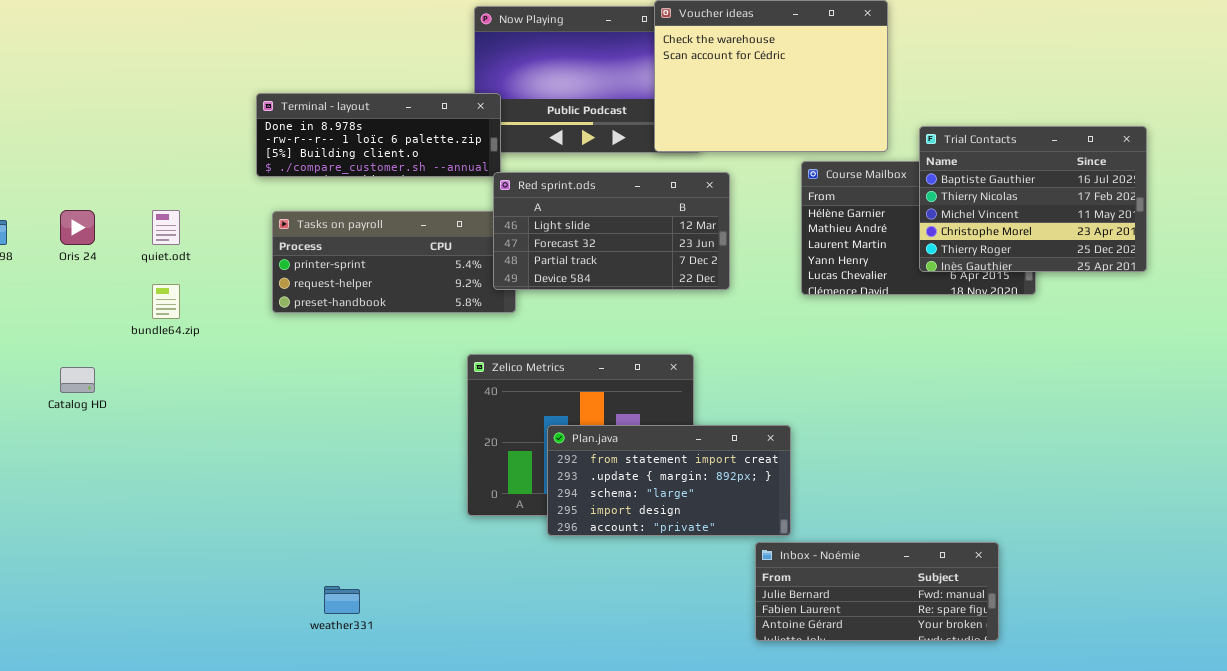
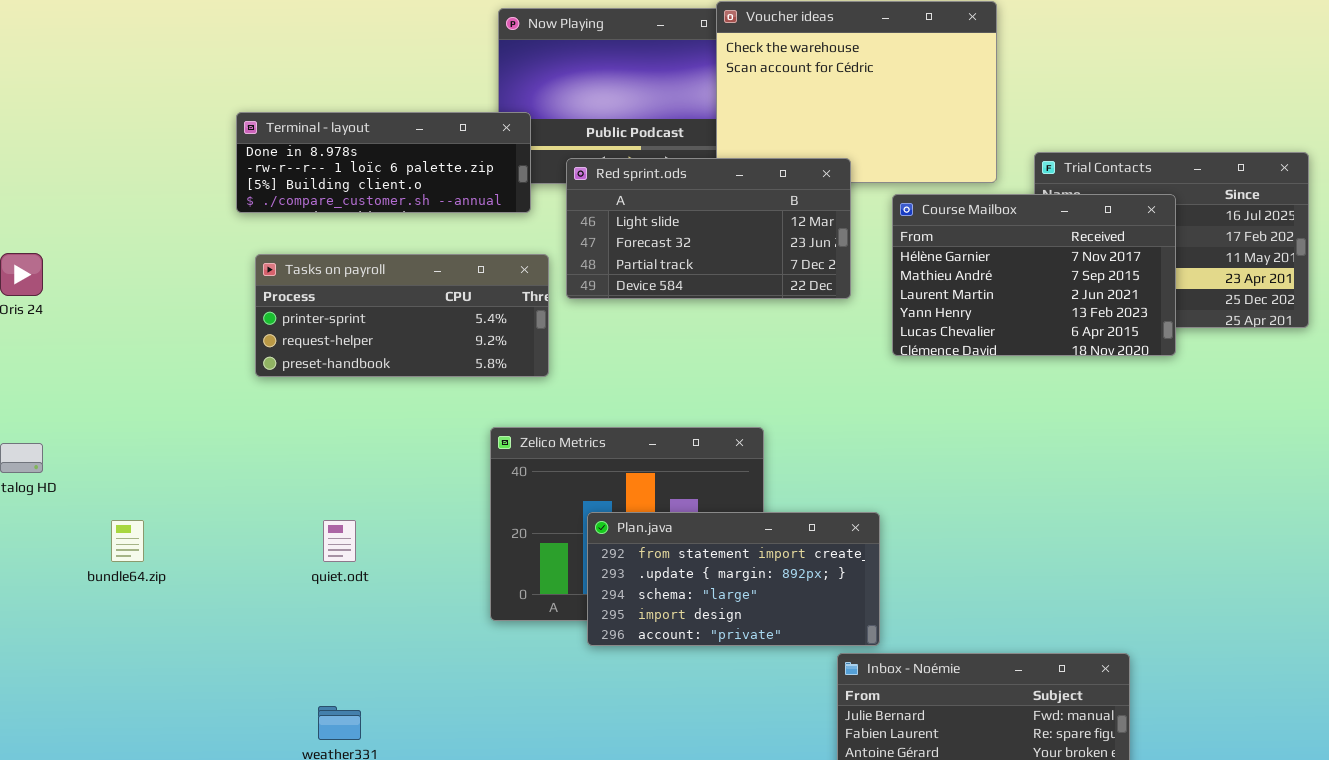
Course Mailbox: [801,161,1036,295] -> [892,194,1176,356], raised
Red sprint.ods: [493,172,730,290] -> [566,158,851,299], moved
quiet.odt: [152,210,180,245] -> [323,520,356,562], moved
bundle64.zip: [152,284,180,319] -> [111,520,144,562], moved

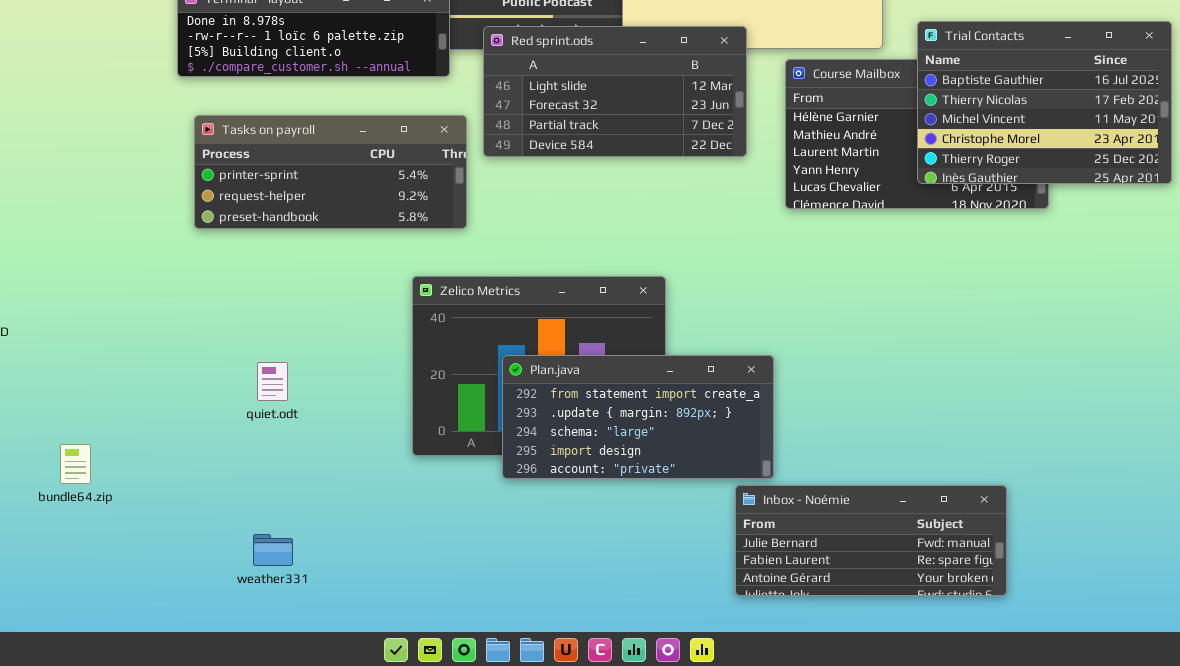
Trial Contacts: [1034,152,1309,328] -> [917,21,1172,184], raised
bundle64.zip: [111,520,144,562] -> [60,444,91,484], moved

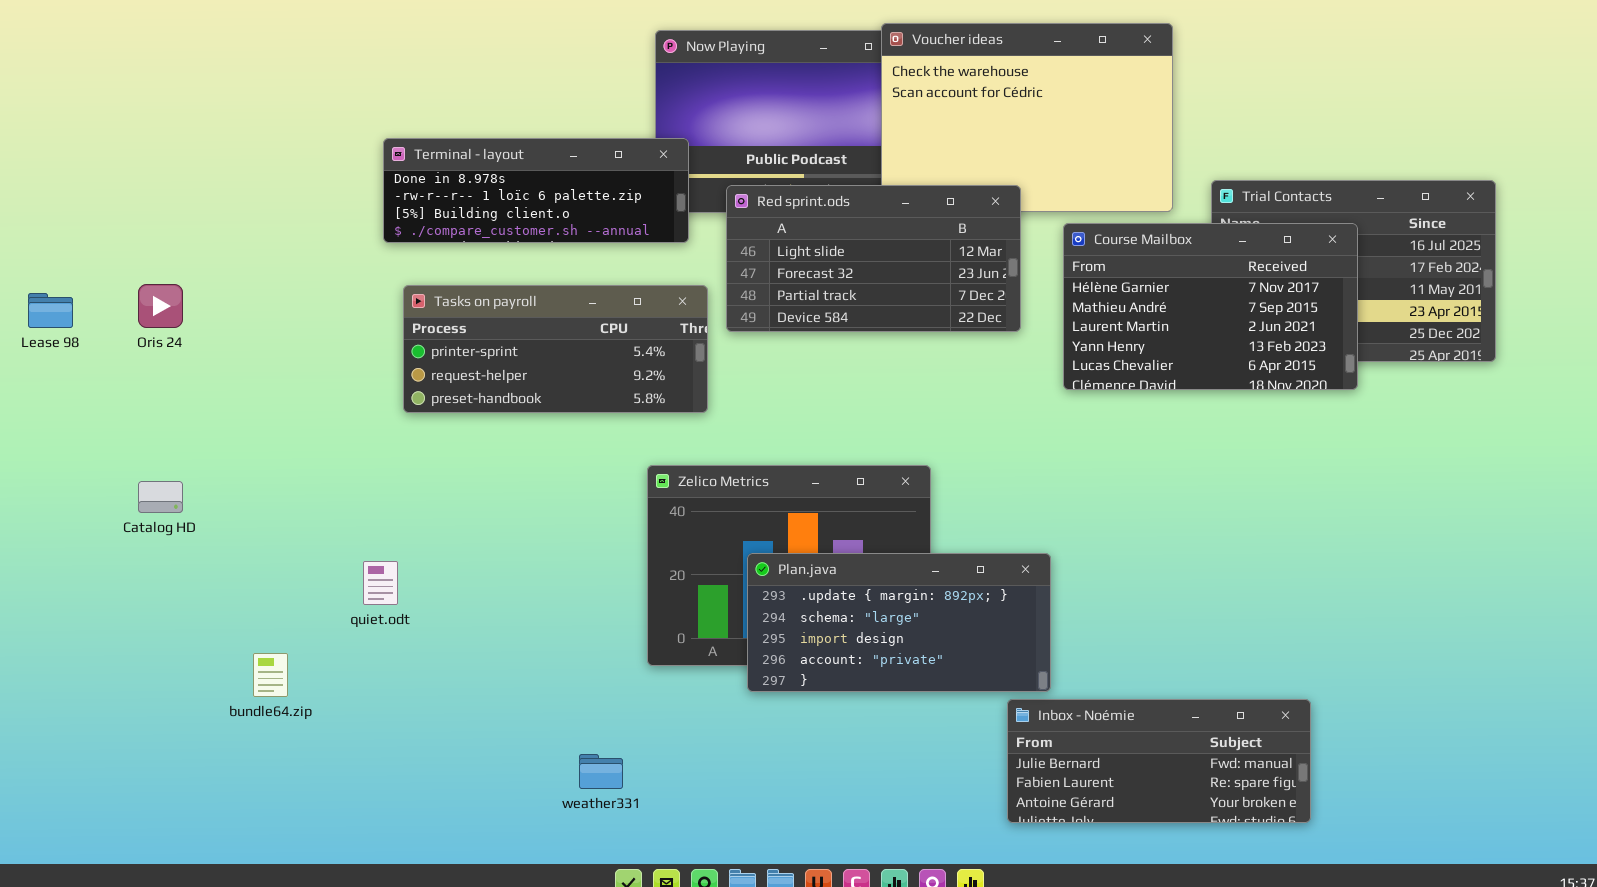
Course Mailbox: [785,59,1049,209] -> [1063,223,1358,390], raised
Plan.java: [502,355,774,479] -> [747,553,1051,692], scrolled down 1 row
quiet.odt: [257,362,288,401] -> [363,561,398,605], moved
weather331: [253,534,293,566] -> [579,754,623,789], moved

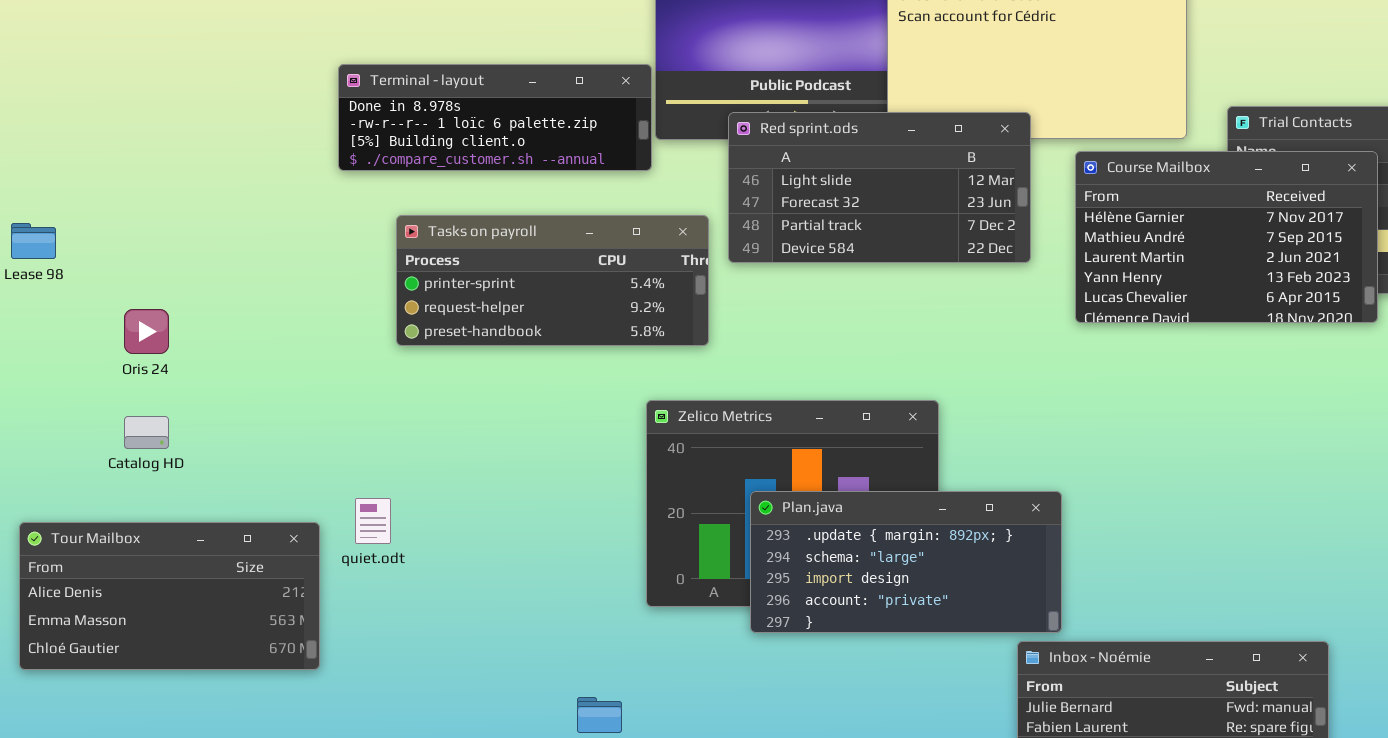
Terminal - layout: [383,138,689,243] -> [338,64,652,171], moved
Oris 24: [138,284,183,328] -> [124,309,169,354], moved
Tour Mailbox: none -> [19,522,320,670], opened

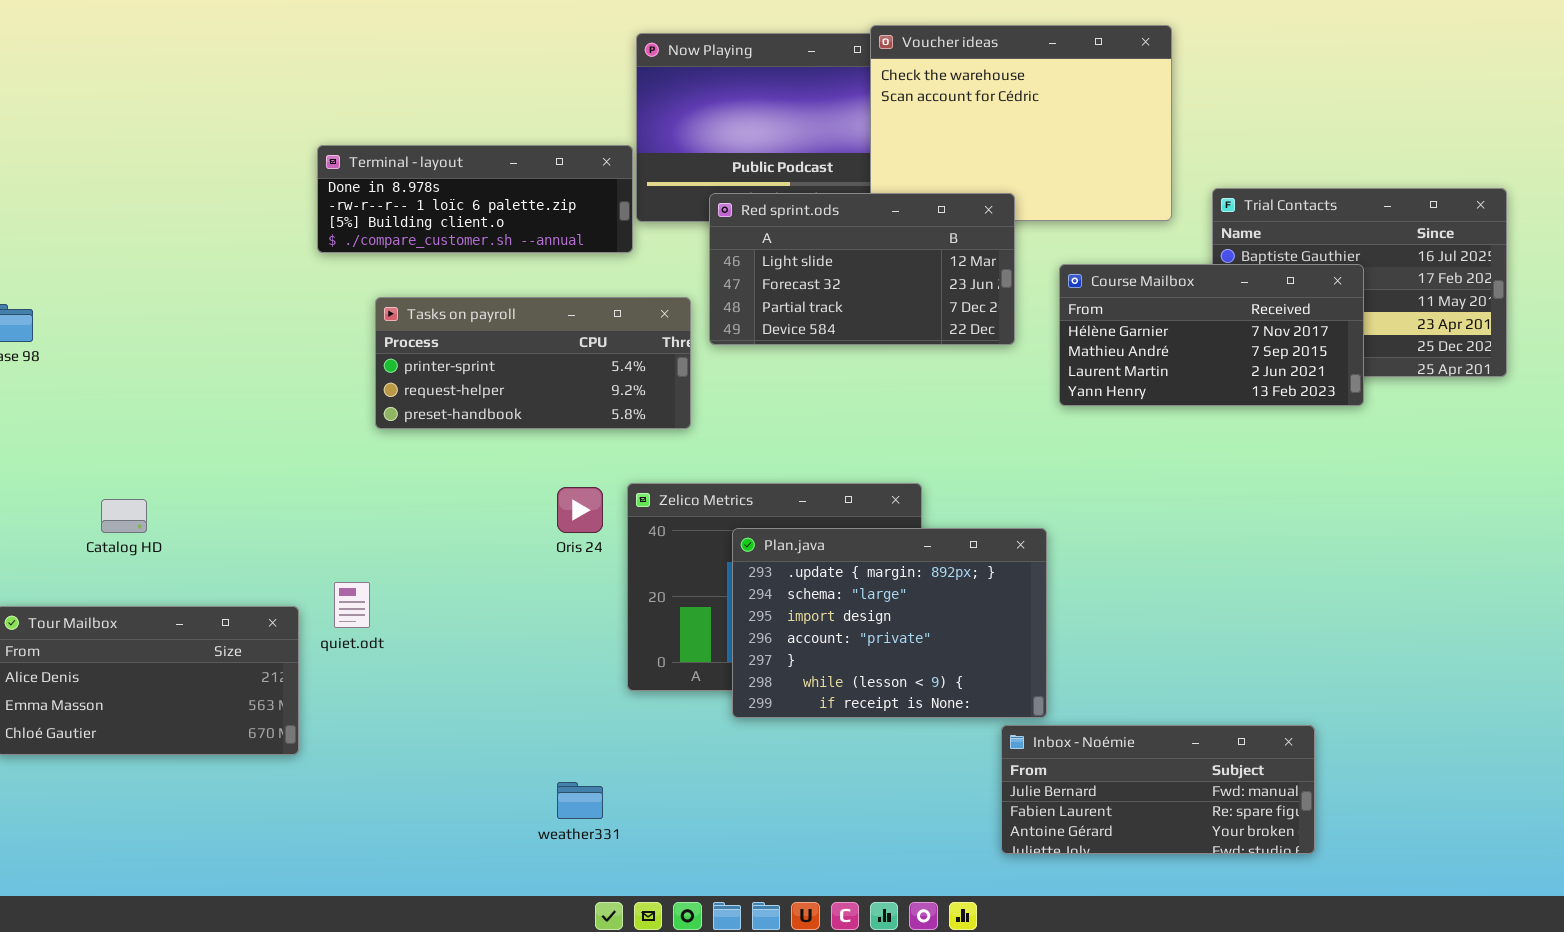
Course Mailbox: [1075,151,1378,323] -> [1059,264,1364,406], resized
Oris 24: [124,309,169,354] -> [557,487,603,533], moved
Plan.java: [750,491,1062,633] -> [732,528,1047,718], resized

